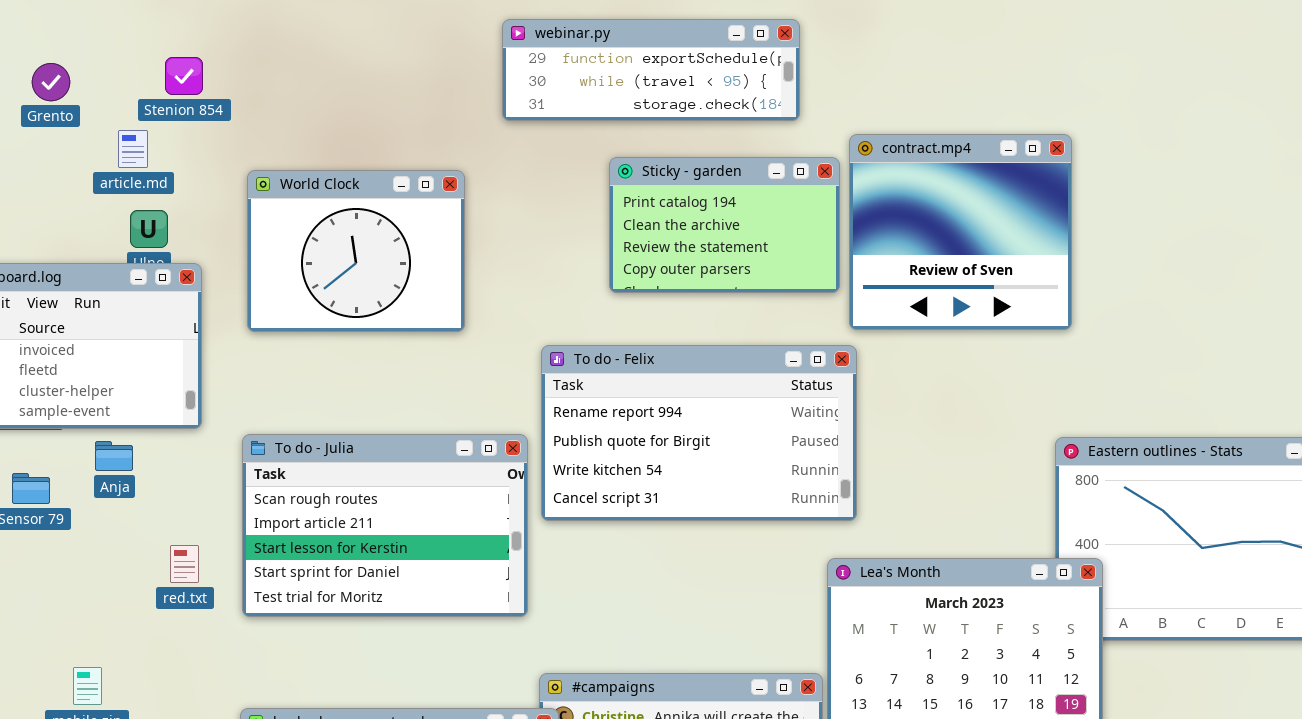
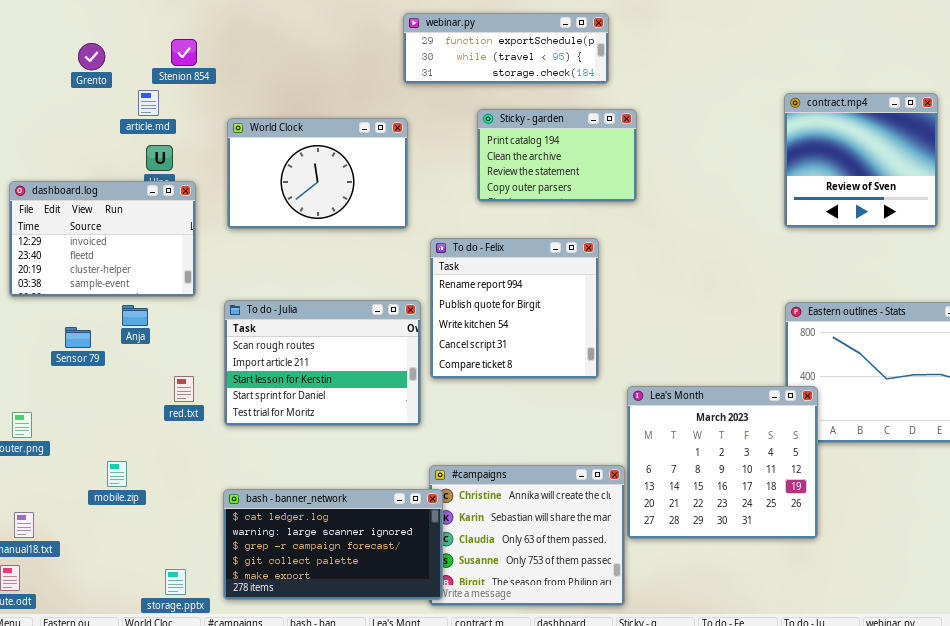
contract.mp4: [849,134,1072,330] -> [784,93,938,228], moved
World Clock: [247,170,465,332] -> [227,118,408,229], resized
To do - Felix: [541,345,857,521] -> [430,238,599,379], resized

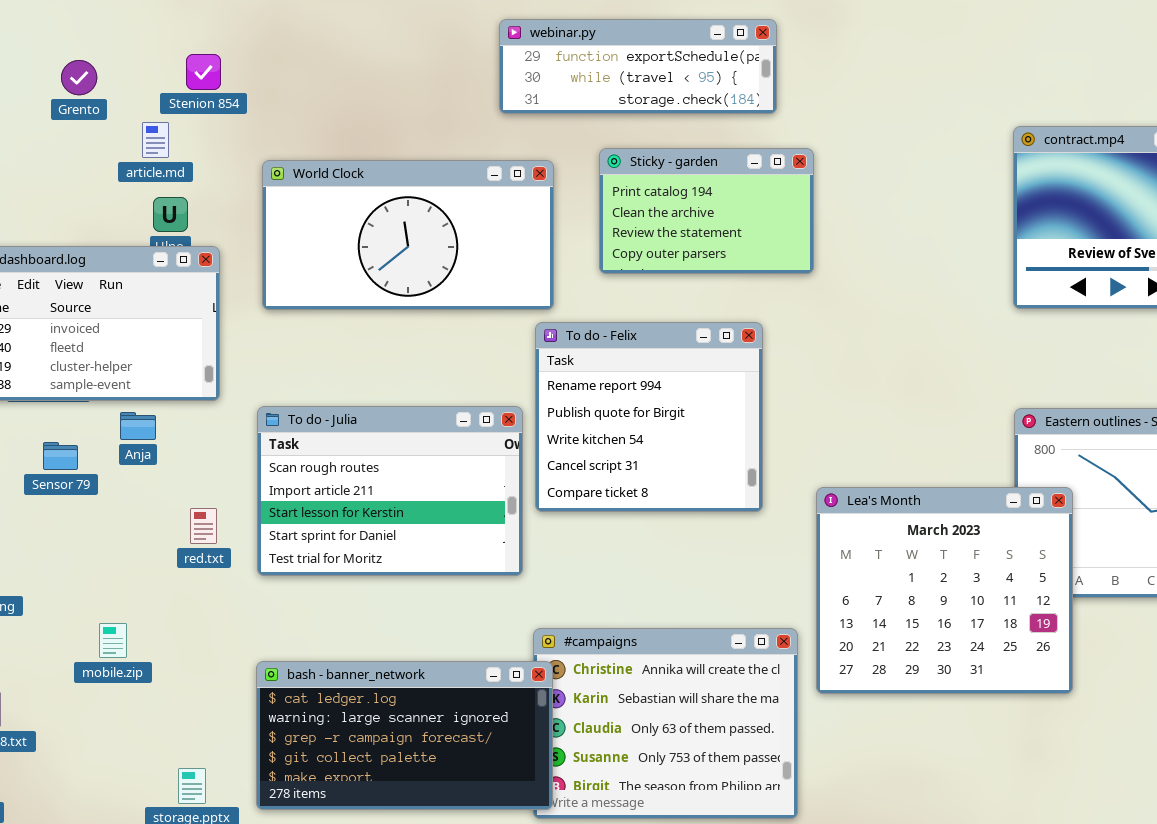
World Clock: [227,118,408,229] -> [262,160,554,310], resized
Lea's Month: [627,386,818,539] -> [816,487,1073,694], moved

